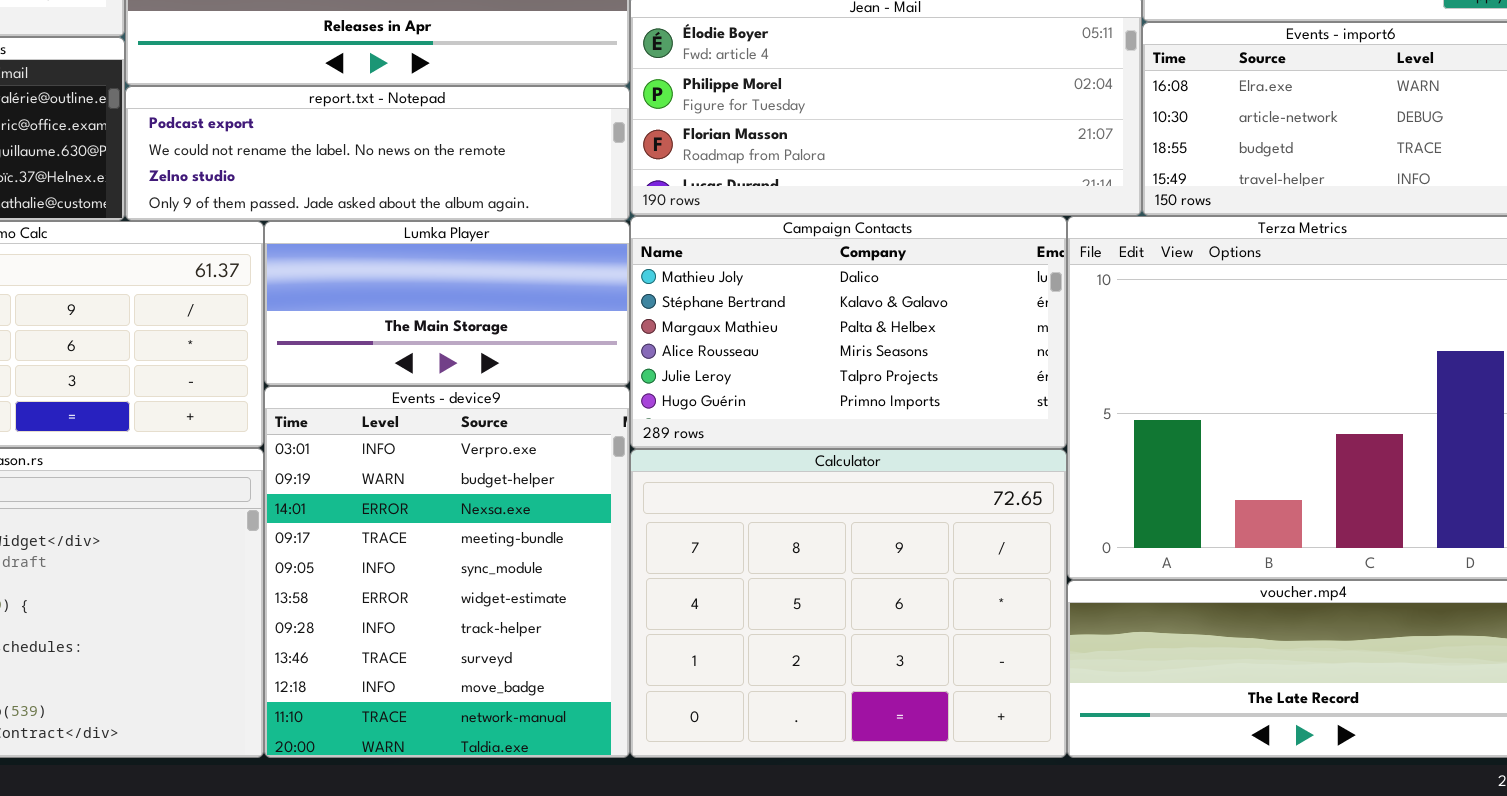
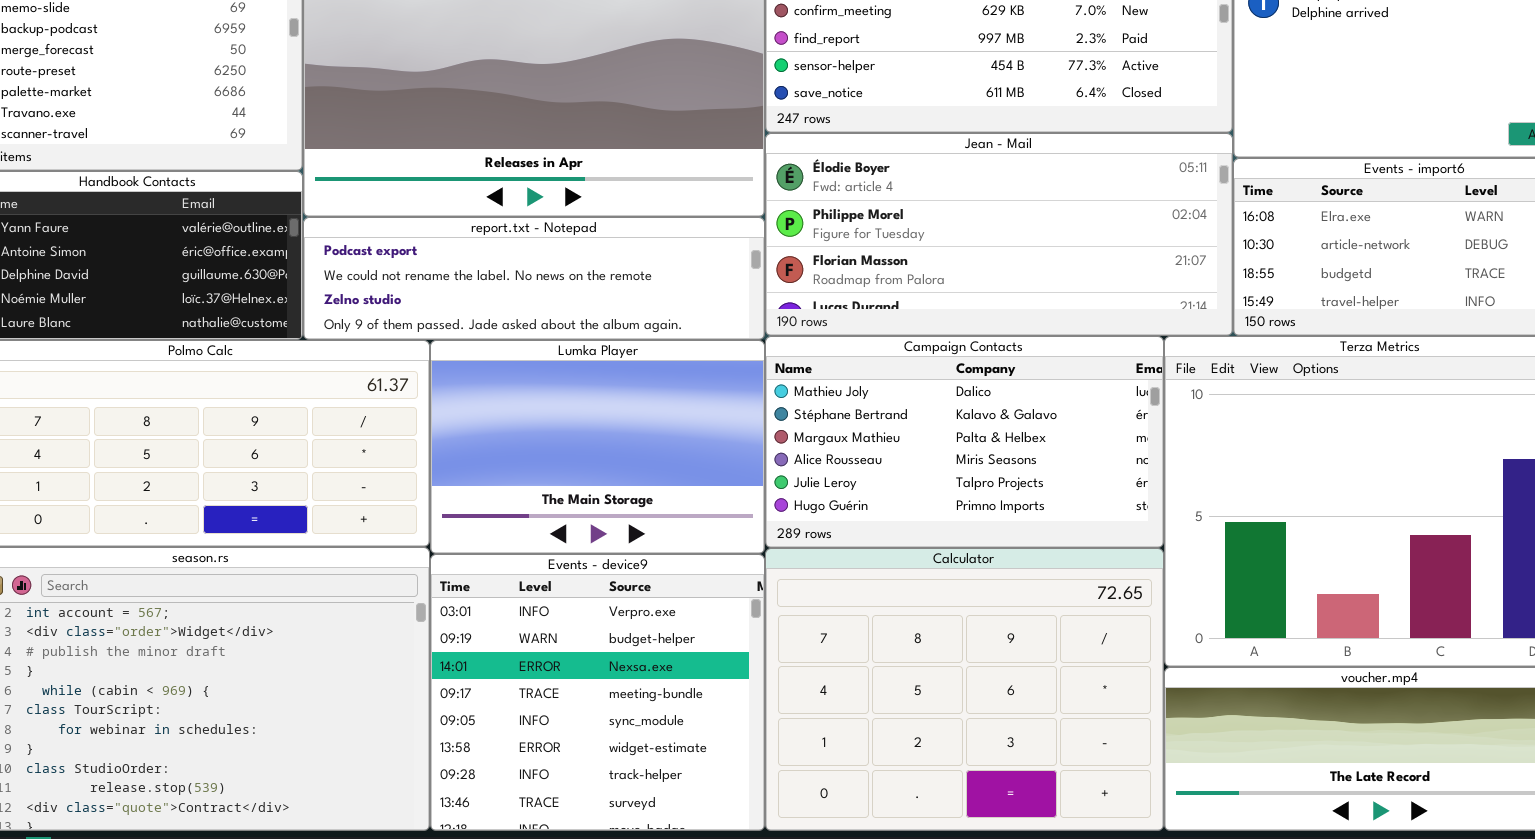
Lumka Player: [264,221,630,386] -> [430,340,765,554], resized
Events - device9: [264,386,630,758] -> [430,554,765,831], resized

